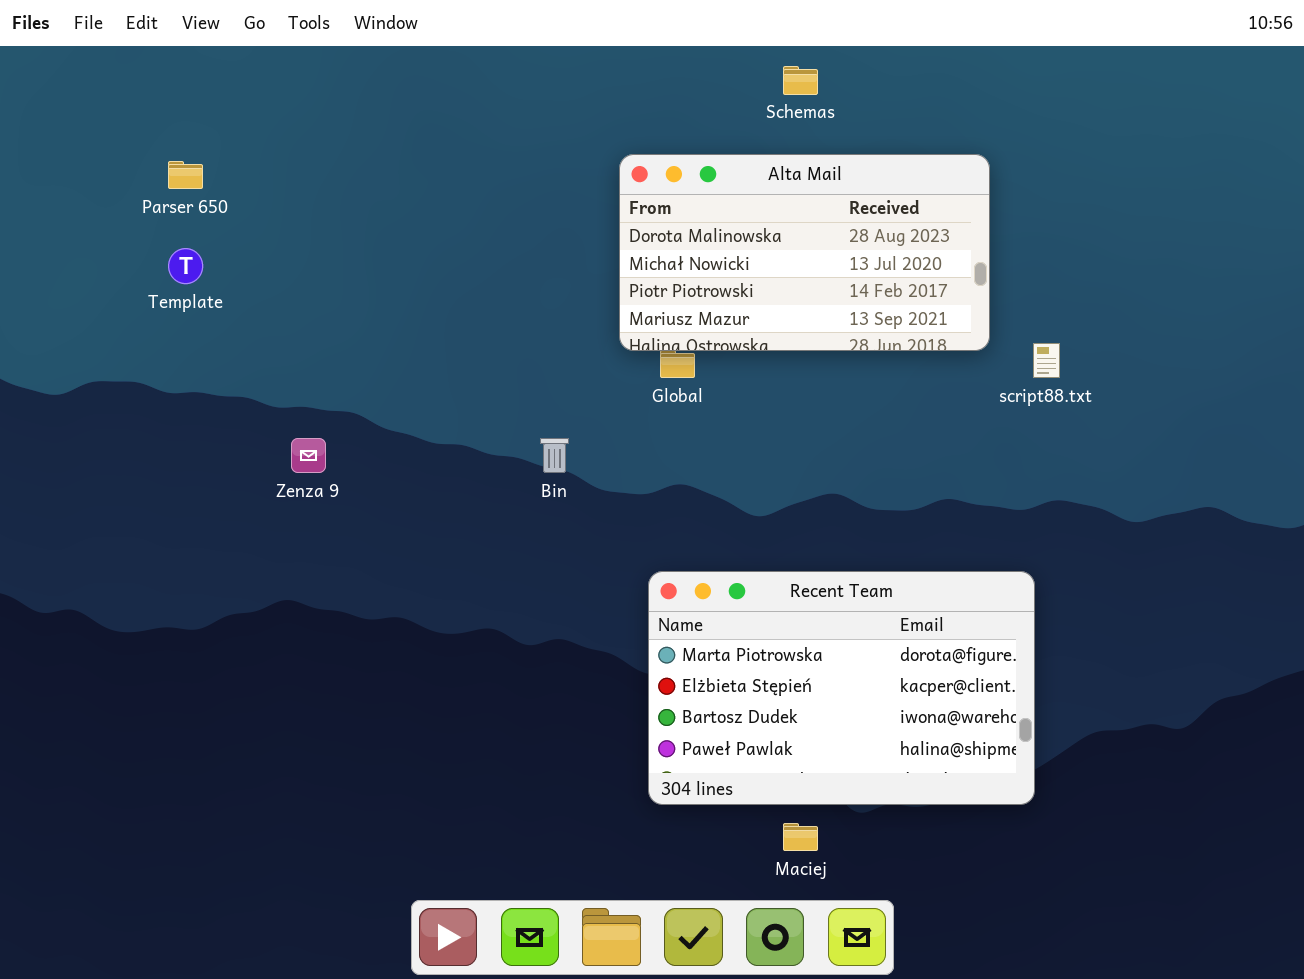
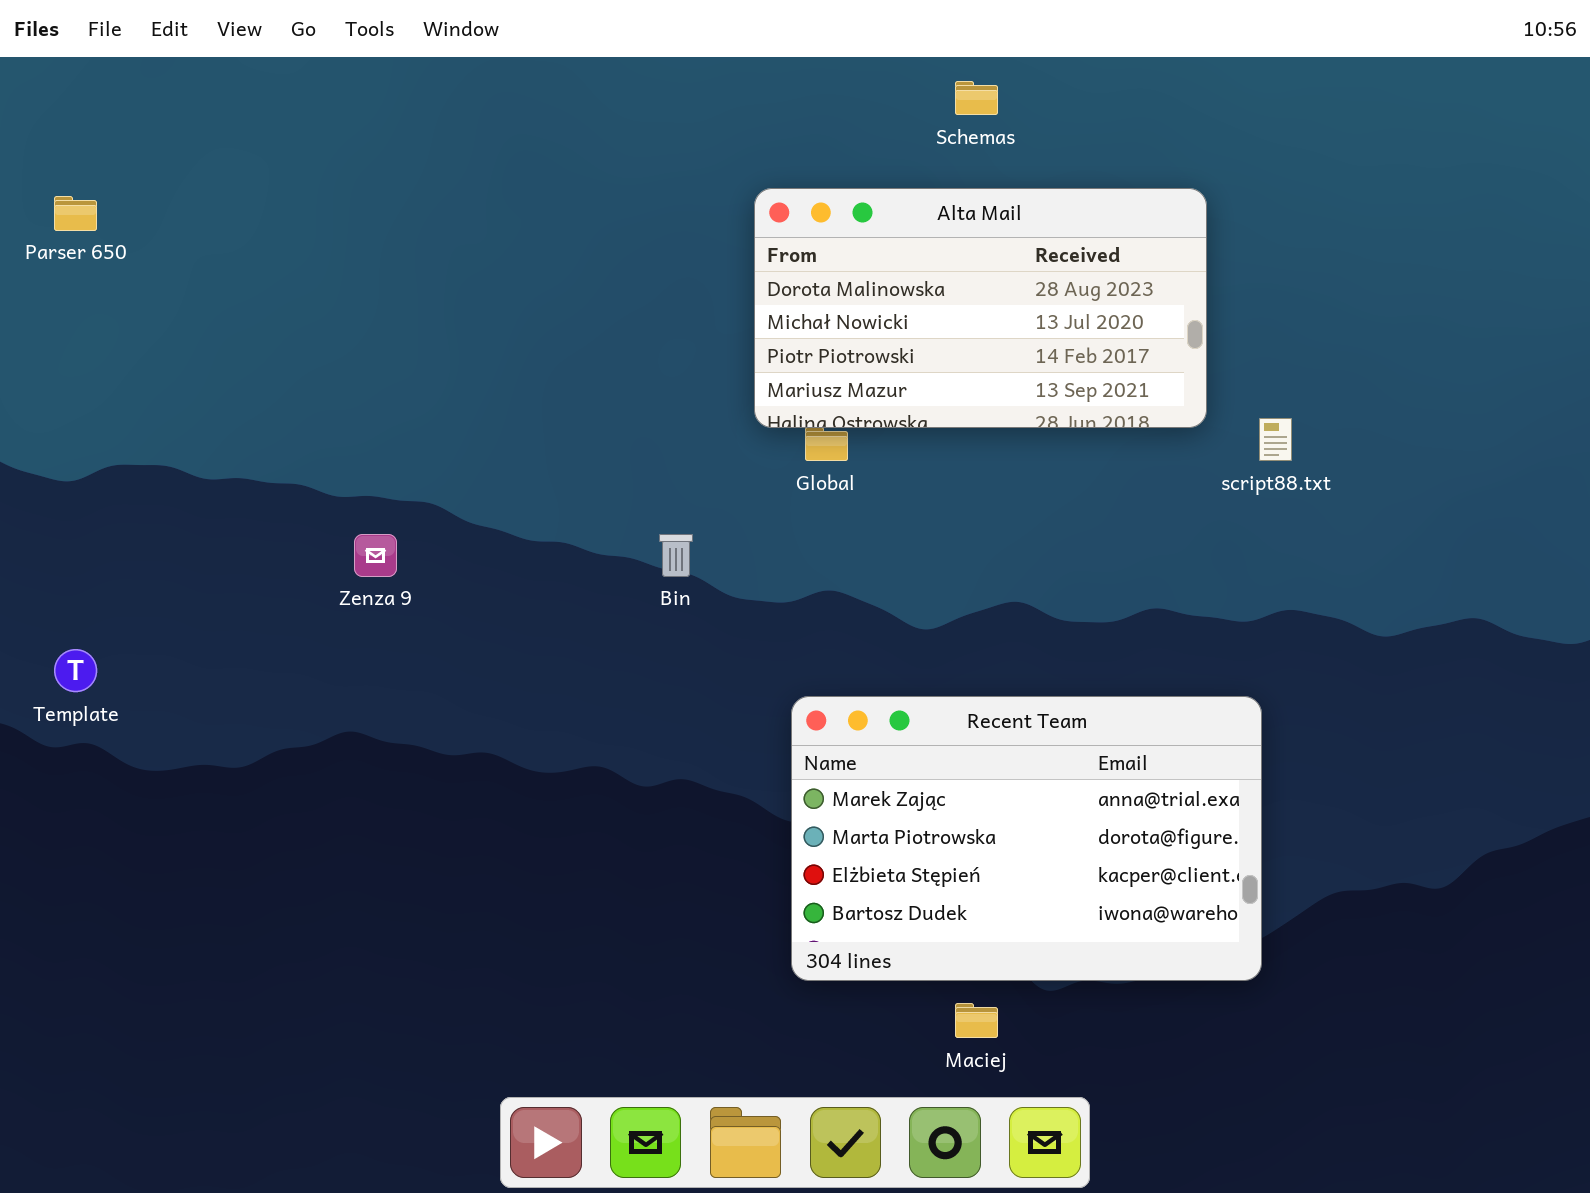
Parser 650: [168,161,203,189] -> [54,196,97,231], moved
Template: [168,248,203,284] -> [54,649,97,692], moved
Recent Team: [648,571,1035,805] -> [791,696,1262,981], scrolled up 1 row

